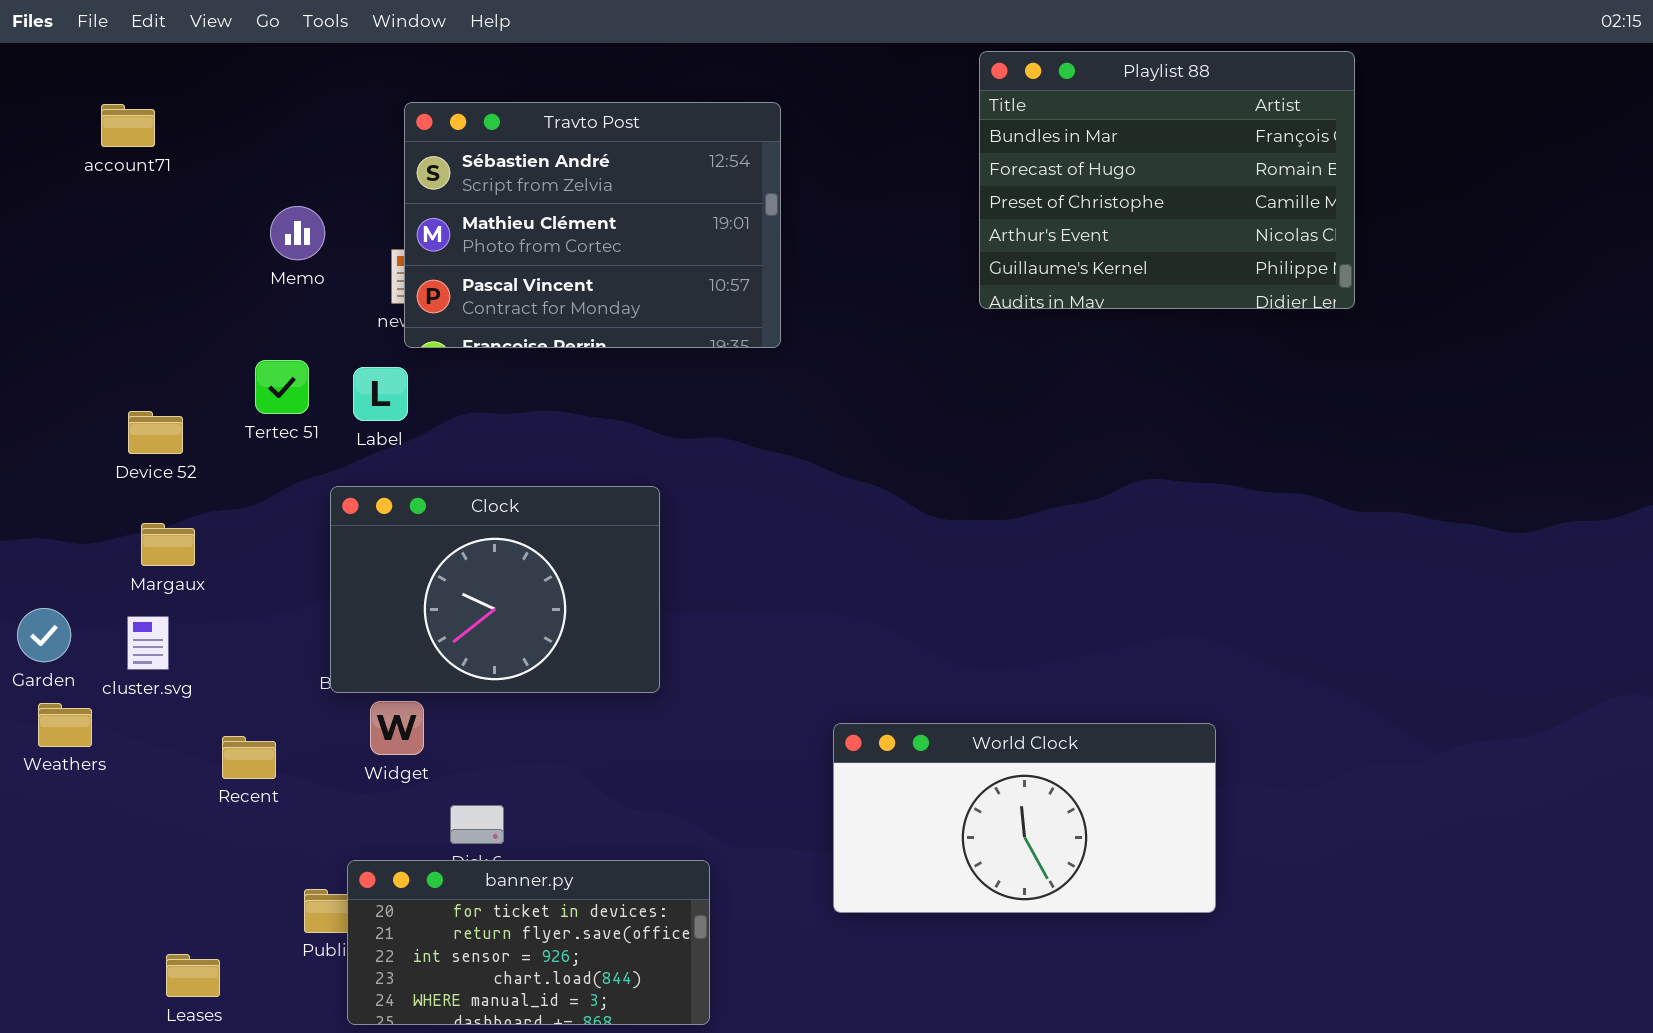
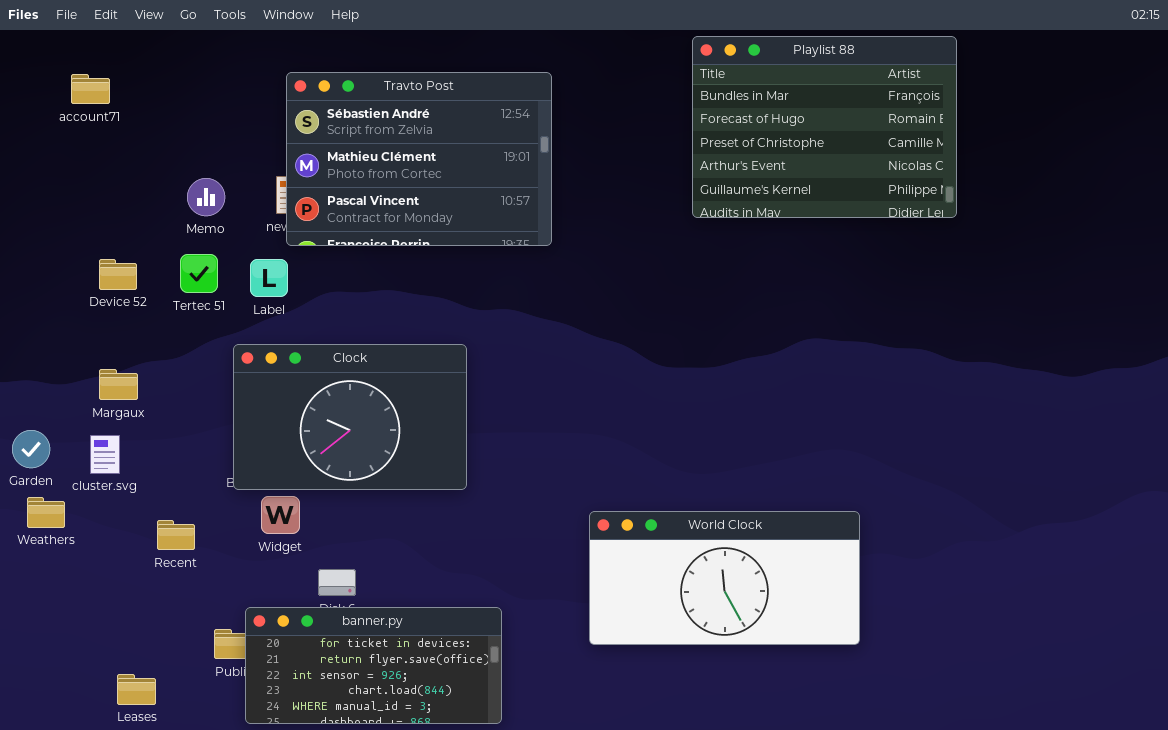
Memo: [270,206,325,260] -> [187,178,225,216], moved
Device 52: [128,411,183,454] -> [99,259,137,290], moved

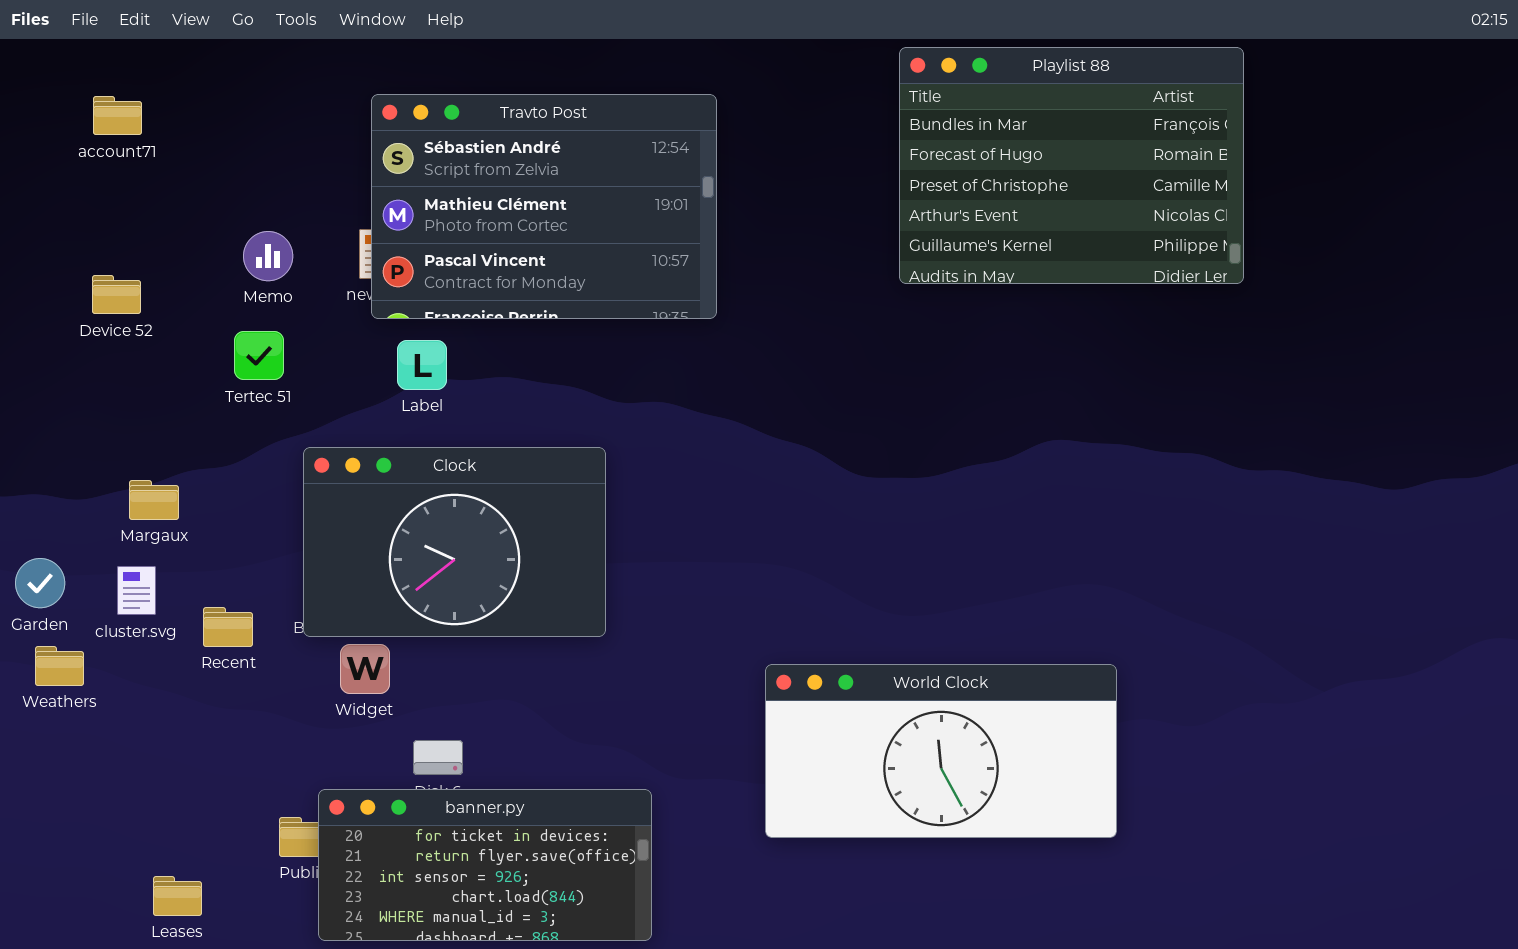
Device 52: [99,259,137,290] -> [92,275,141,314], moved
Label: [250,259,288,297] -> [397,340,447,390], moved
Recent: [157,520,195,550] -> [203,607,253,647], moved

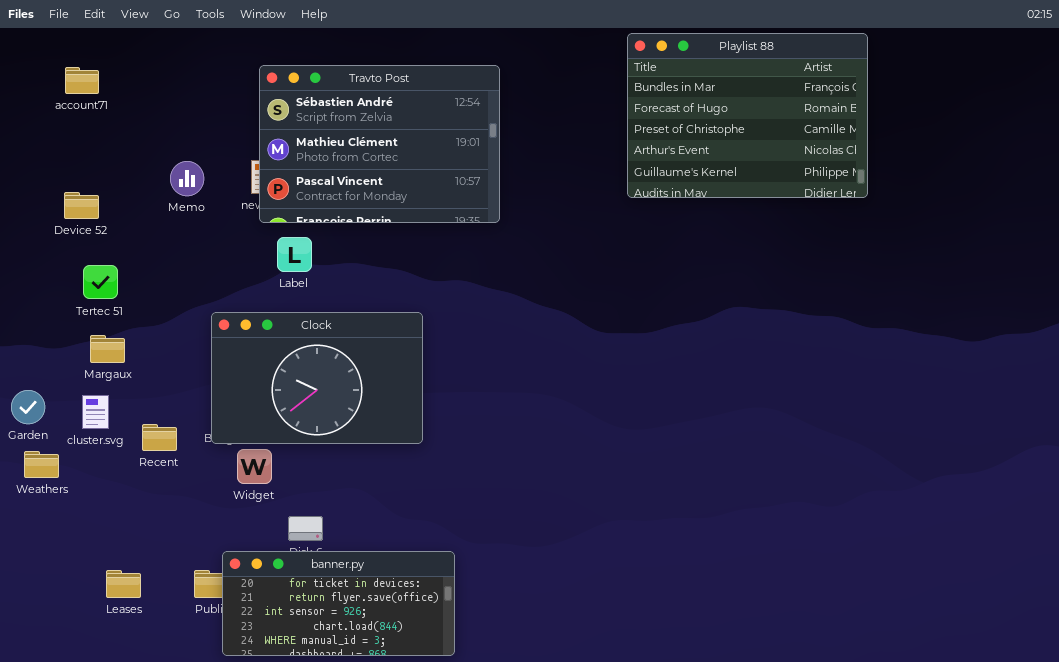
Tertec 51: [234,331,284,380] -> [83,265,118,299], moved
World Clock: [765,664,1117,838] -> none, closed
Leases: [153,876,202,916] -> [106,570,141,598], moved

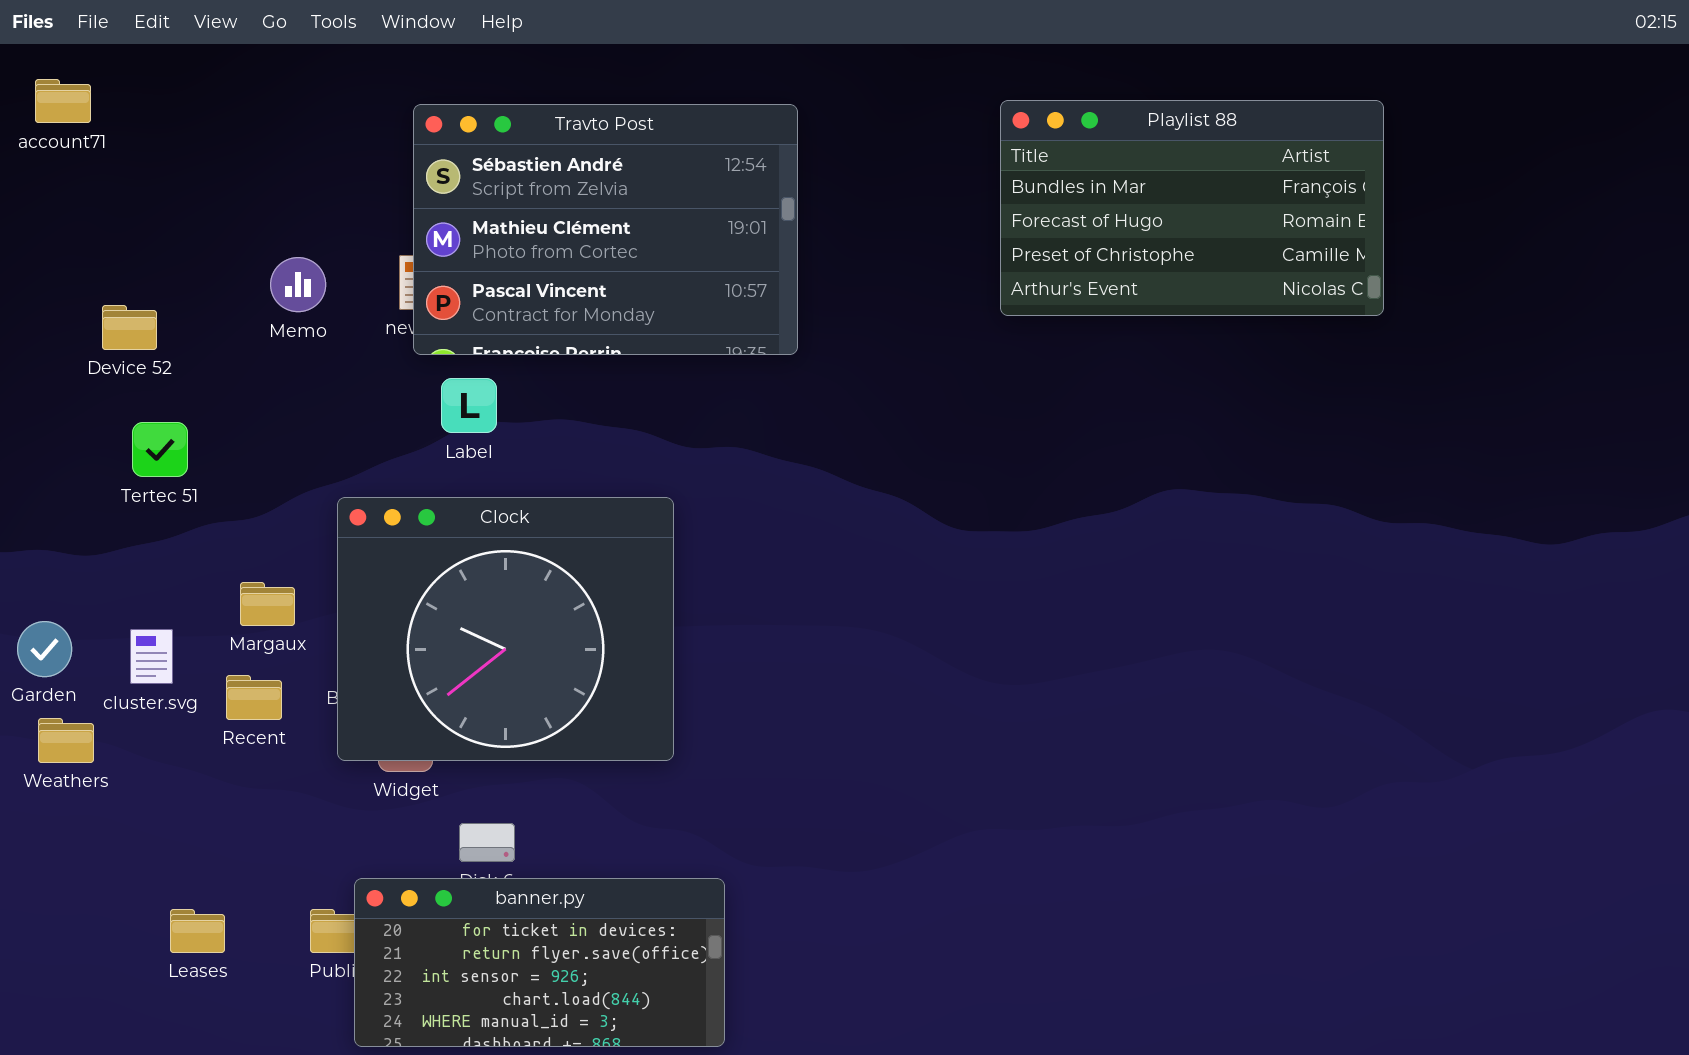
Playlist 88: [627,33,868,198] -> [1000,100,1384,316], resized
account71: [65,67,99,94] -> [35,79,91,123], moved
Clock: [211,312,423,444] -> [337,497,674,761], resized
Margaux: [90,335,125,363] -> [240,582,295,626], moved

